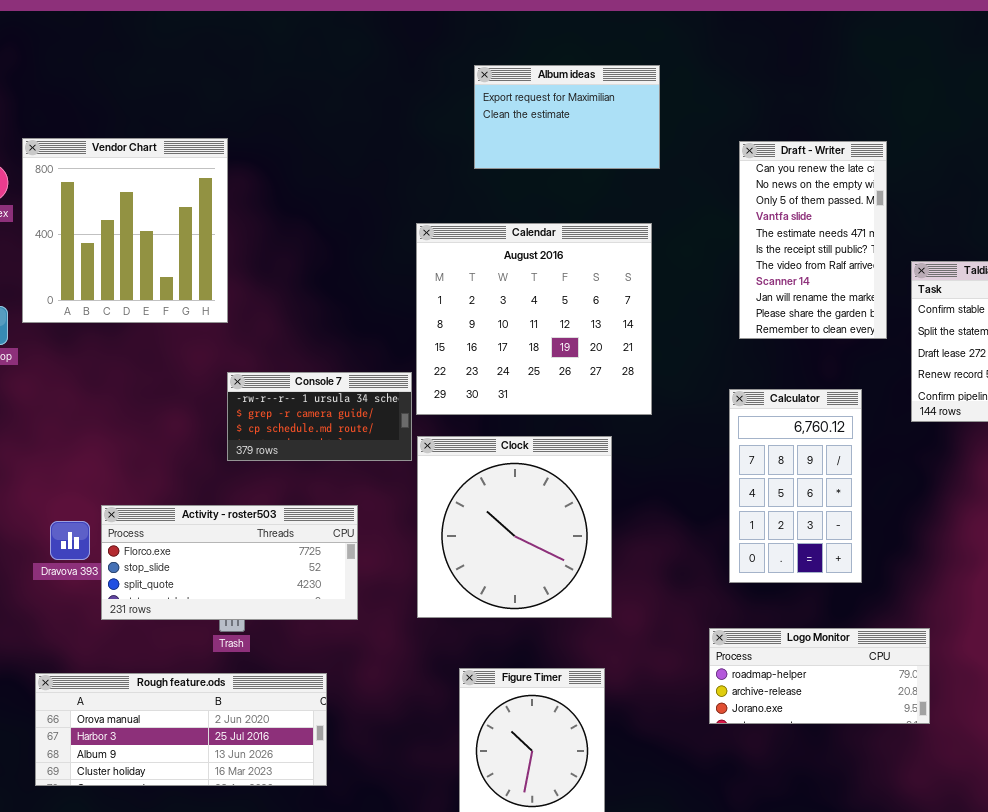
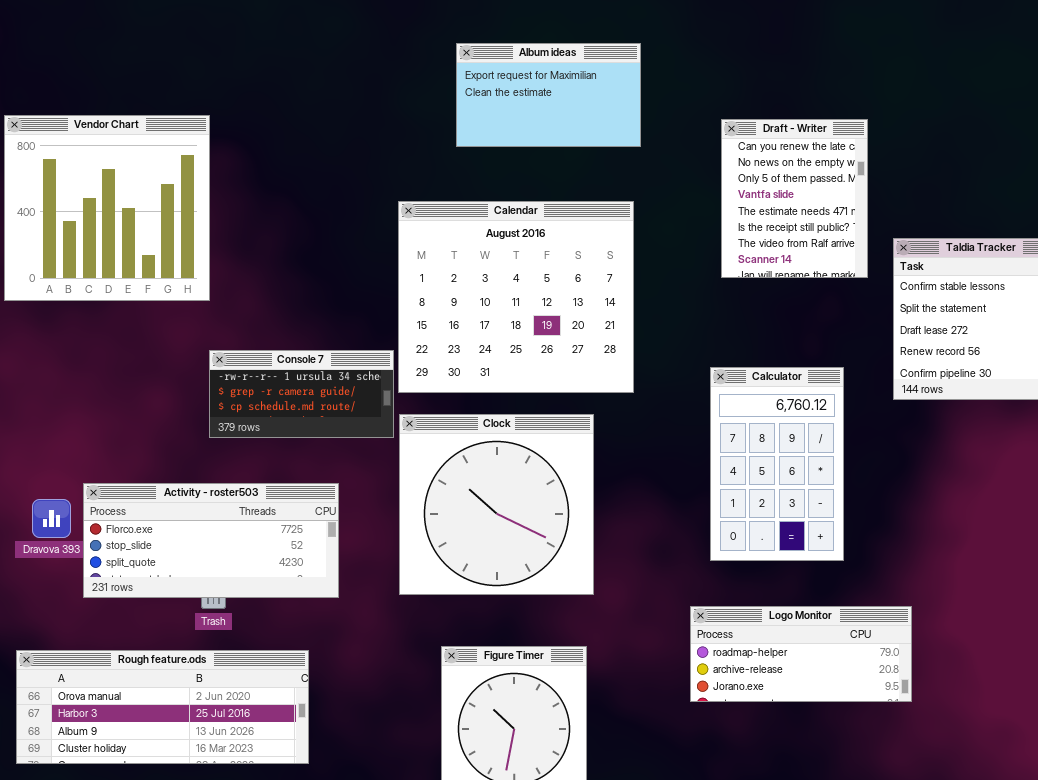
Draft - Writer: [739,141,887,339] -> [721,119,868,278], resized

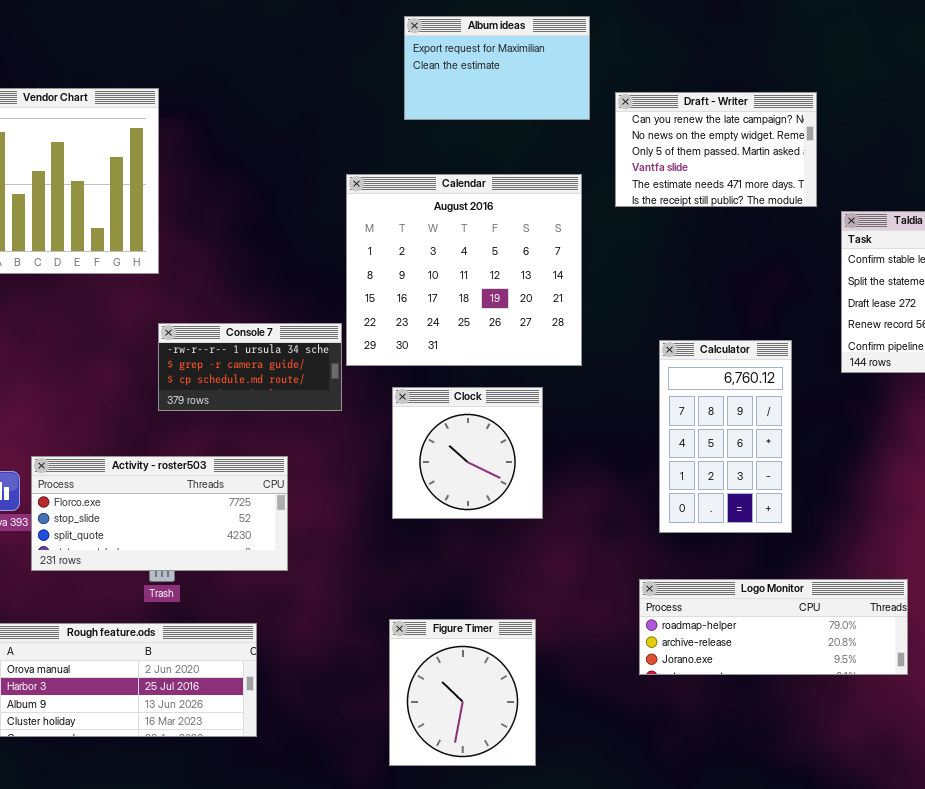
Draft - Writer: [721,119,868,278] -> [615,92,817,207], resized
Clock: [399,414,594,595] -> [392,387,543,519], resized
Logo Monitor: [690,606,912,702] -> [639,579,908,675], resized

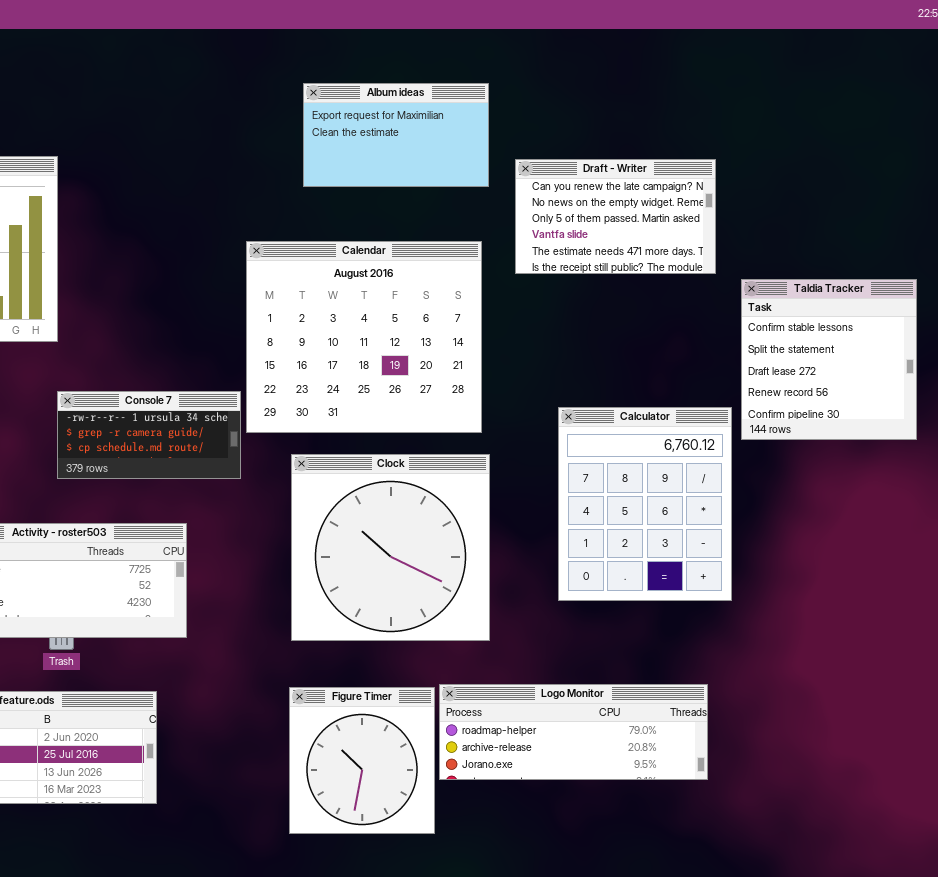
Calculator: [659,340,792,533] -> [558,407,732,601], resized
Clock: [392,387,543,519] -> [291,454,490,641], resized
Logo Monitor: [639,579,908,675] -> [439,684,708,780], moved

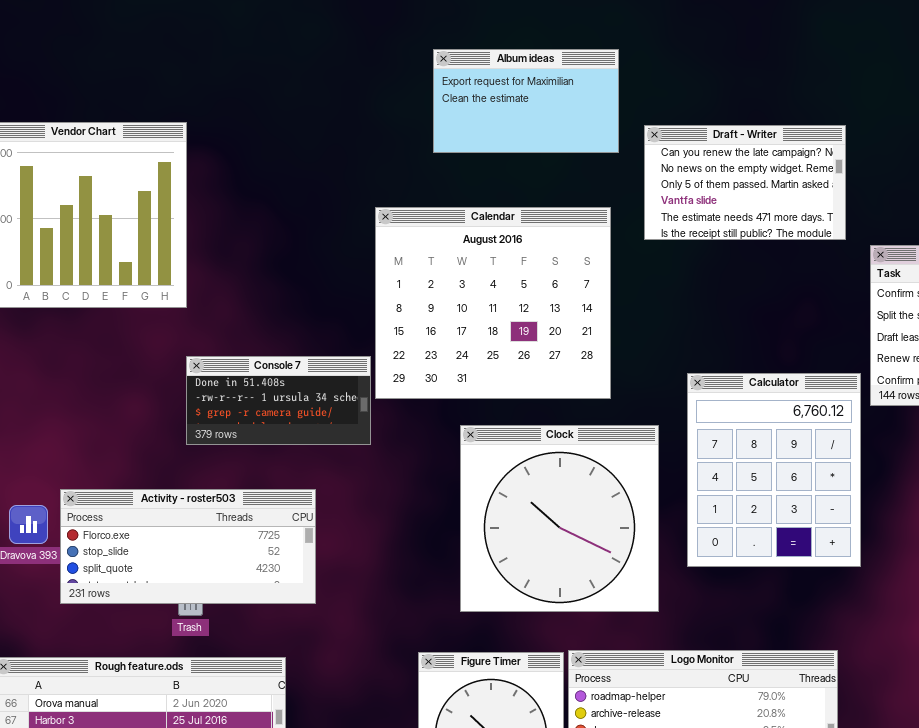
Console 7: [57,391,241,479] -> [186,356,371,445], scrolled up 1 row
Clock: [291,454,490,641] -> [460,425,659,612], moved

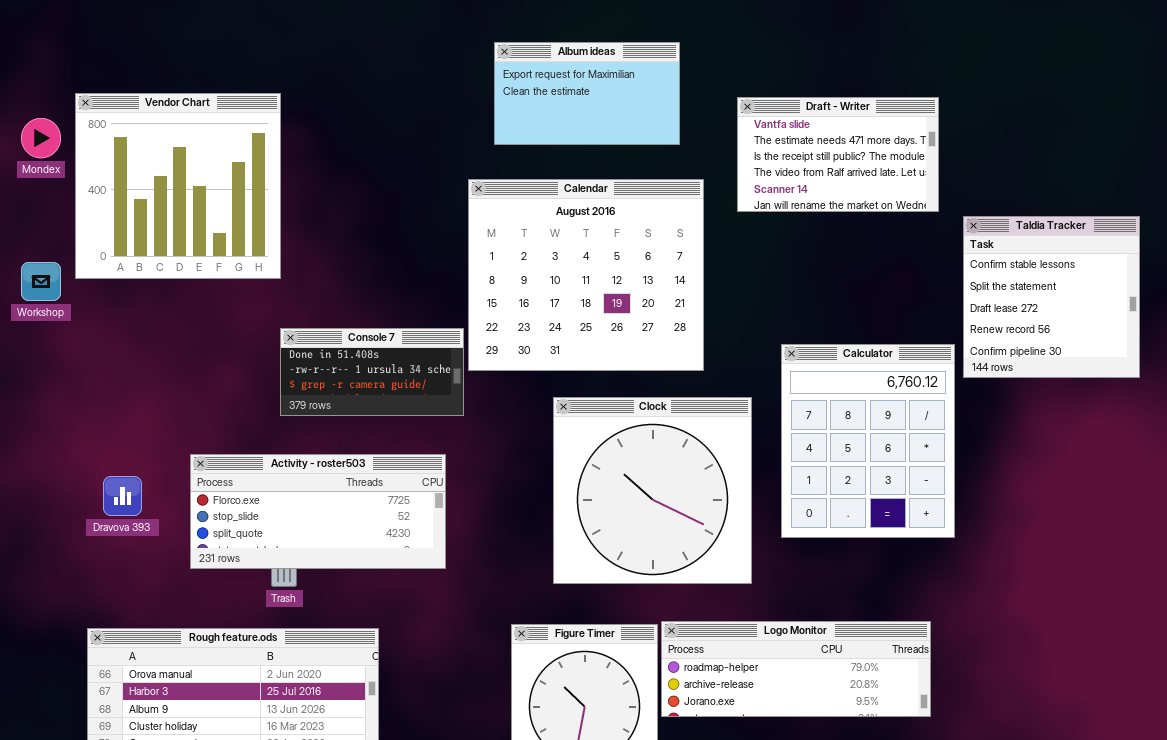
Album ideas: [433,49,619,153] -> [494,42,680,145], moved
Draft - Writer: [644,125,846,240] -> [737,97,939,212], scrolled down 3 rows
Activity - roster503: [60,489,316,604] -> [190,454,446,569], moved

